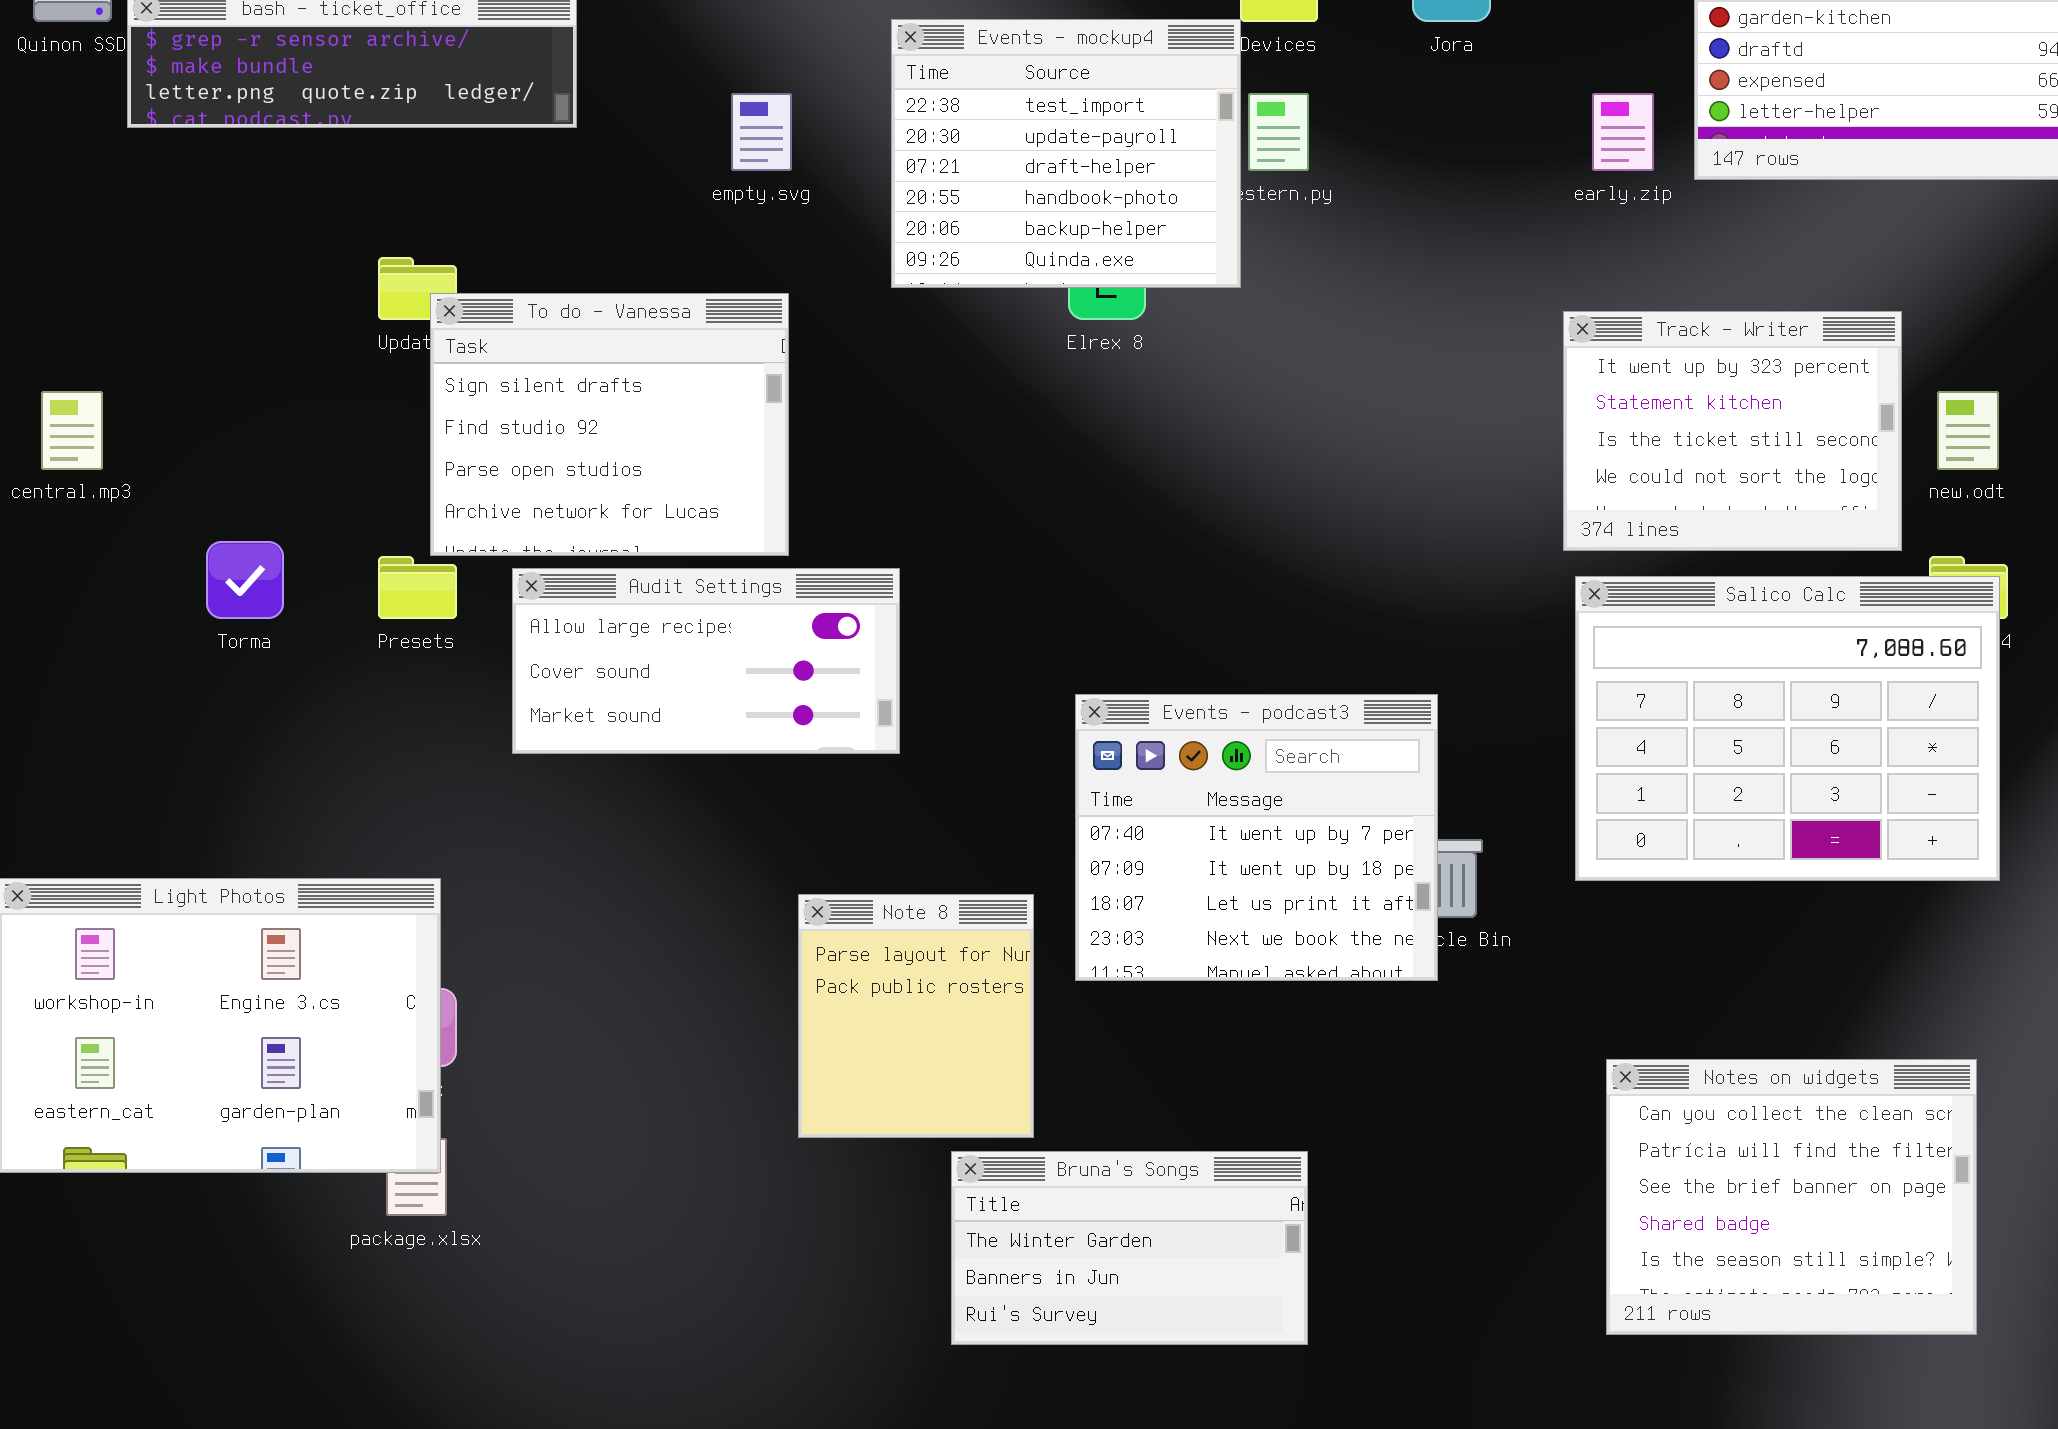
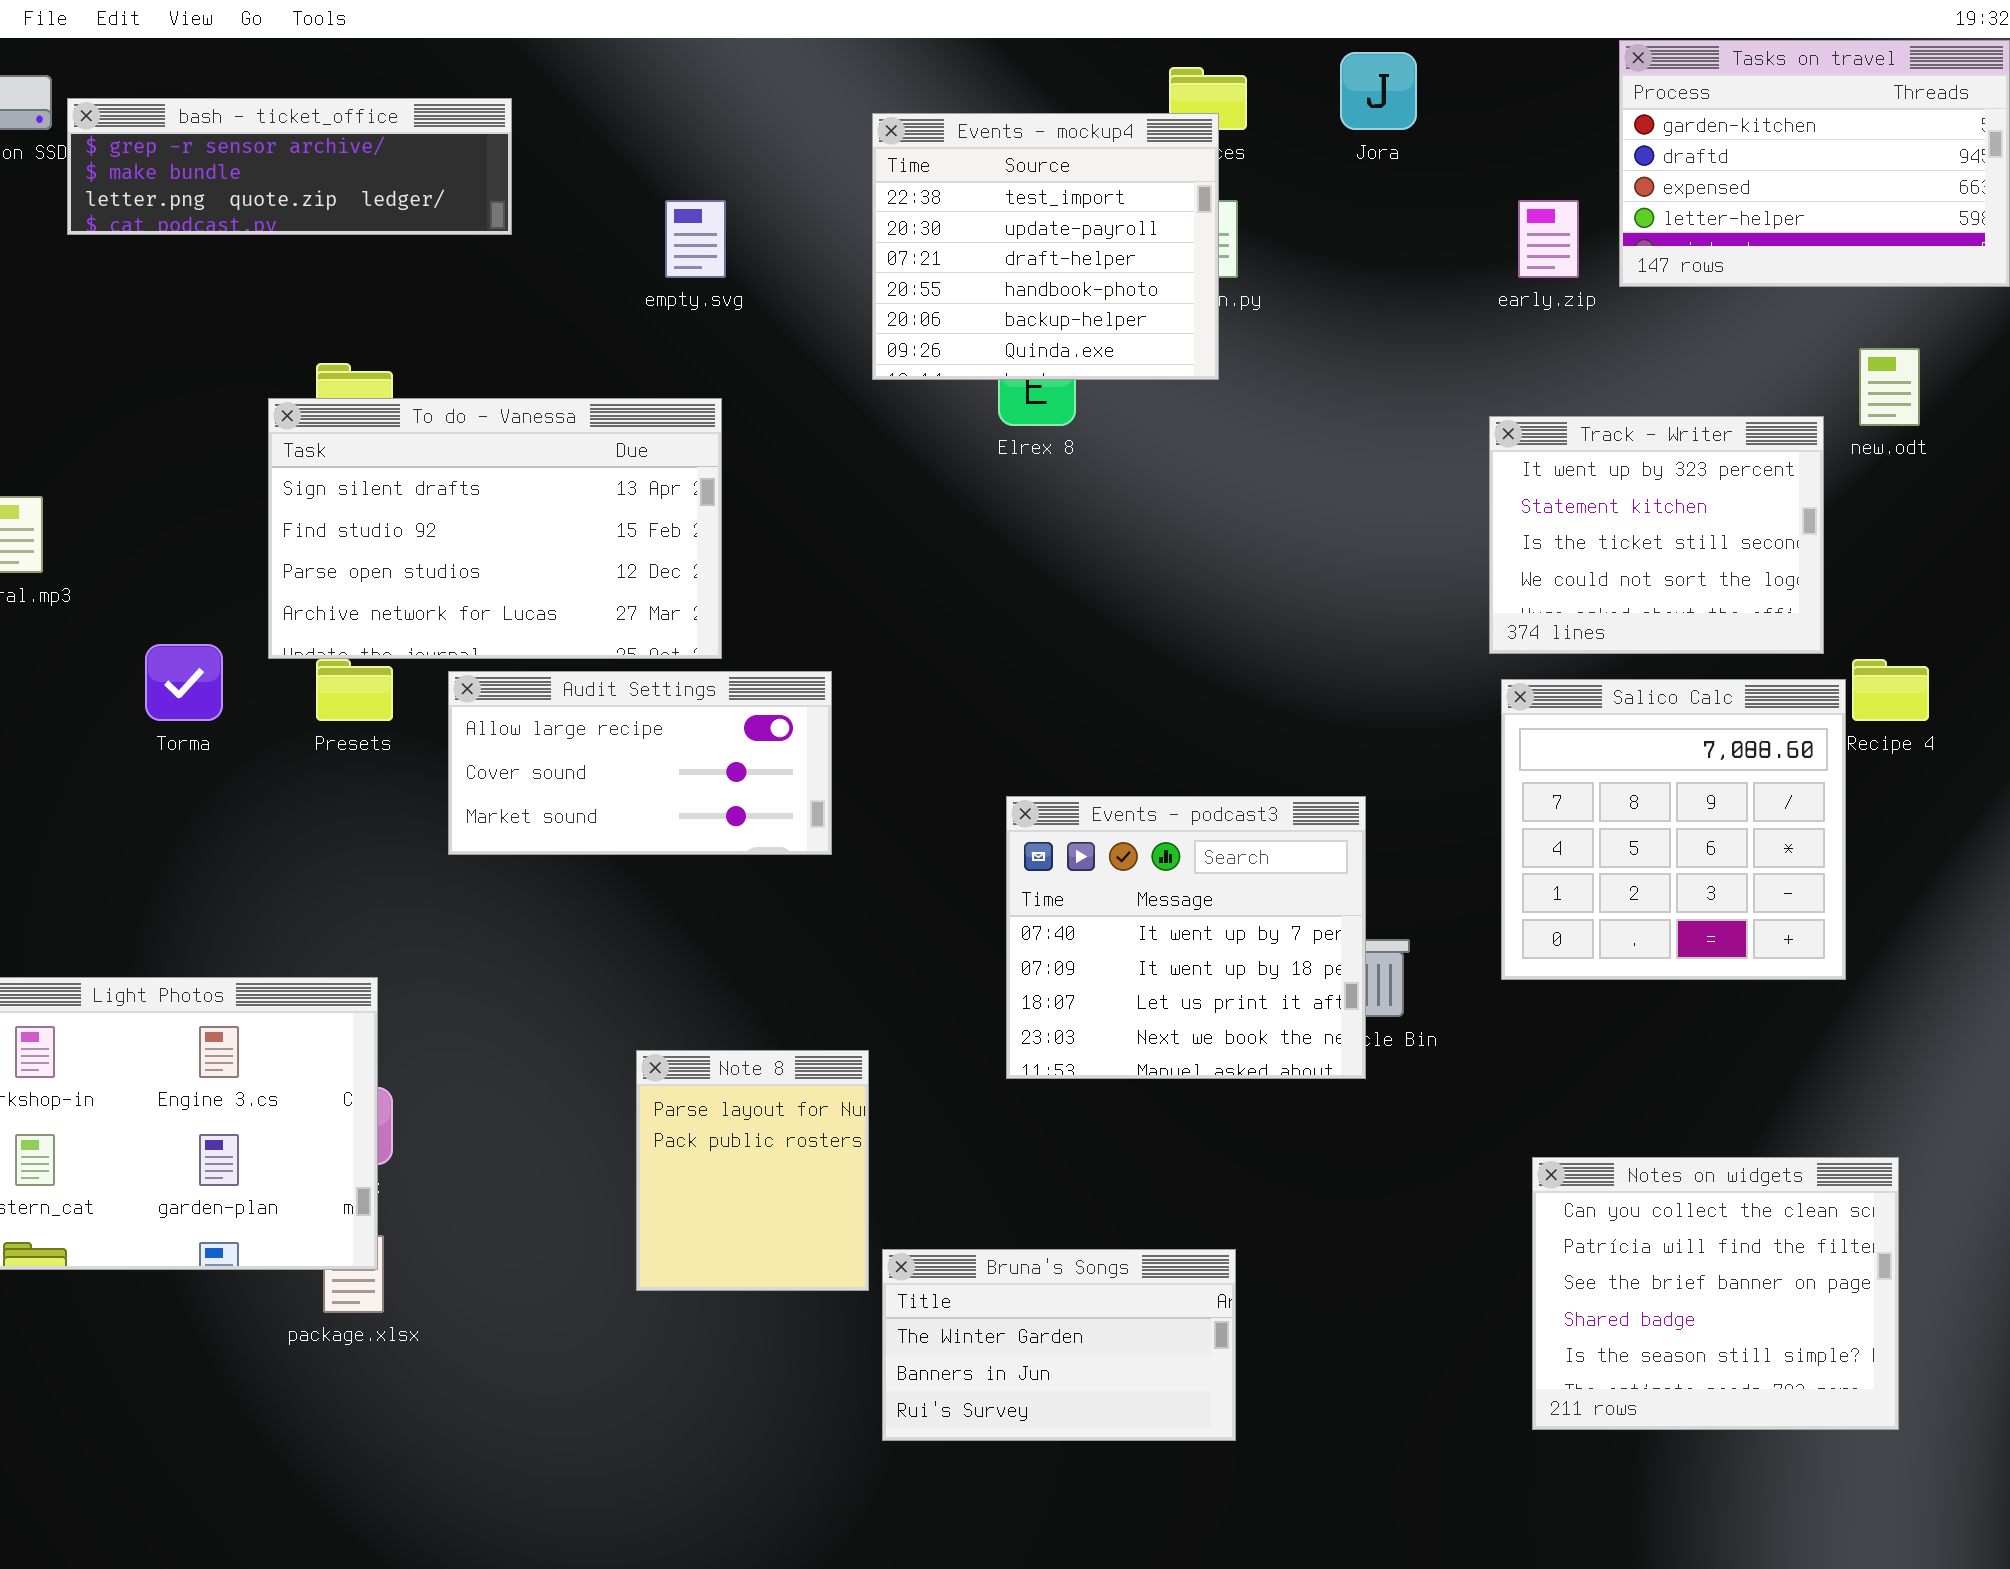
Events - mockup4: [891,19,1241,288] -> [872,113,1219,380], moved
To do - Vanessa: [430,293,789,556] -> [268,398,722,659], resized
new.odt: [1937,391,1999,470] -> [1859,348,1920,426], moved
Salico Calc: [1575,576,2000,881] -> [1501,679,1846,980], resized
Note 8: [798,894,1034,1138] -> [636,1050,869,1291], moved

